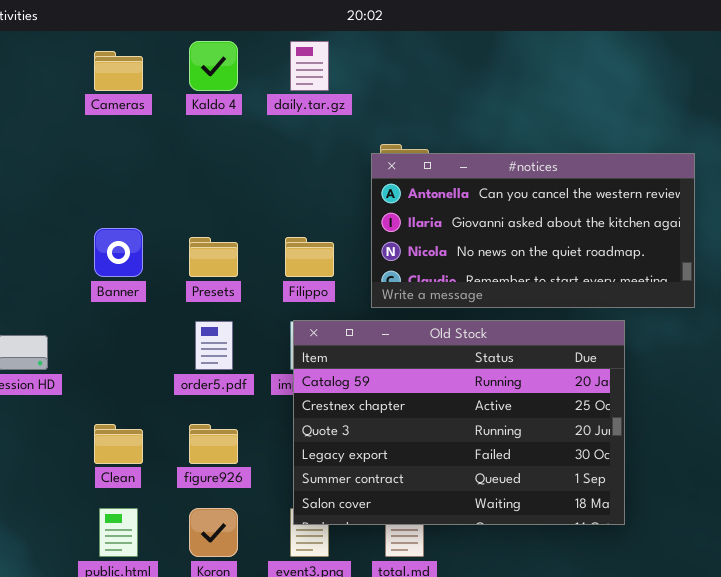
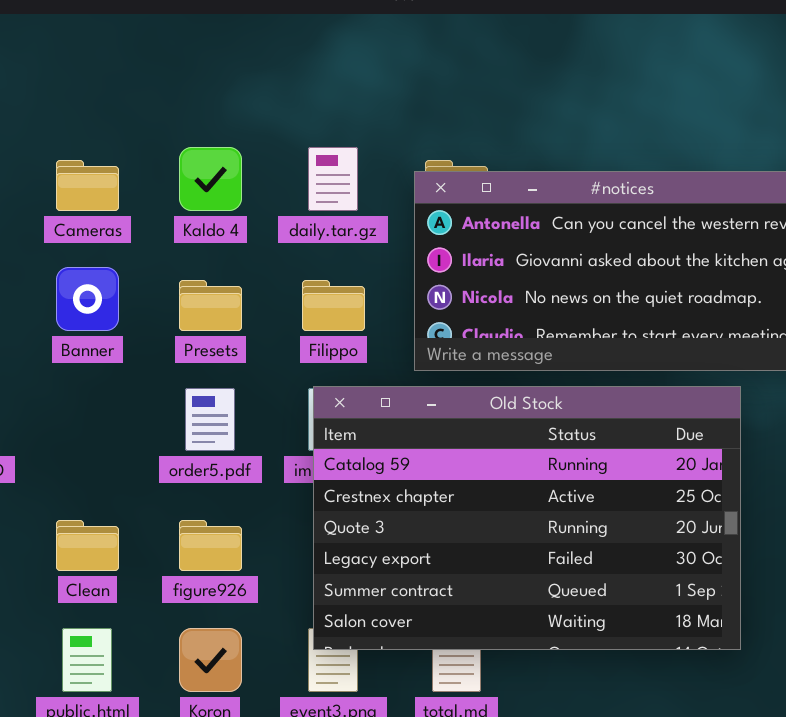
Kaldo 4: [189,41,238,91] -> [179,147,242,211], moved
daily.tar.gz: [290,41,329,91] -> [308,147,358,211], moved
Cameras: [94,51,143,91] -> [56,160,119,211], moved

